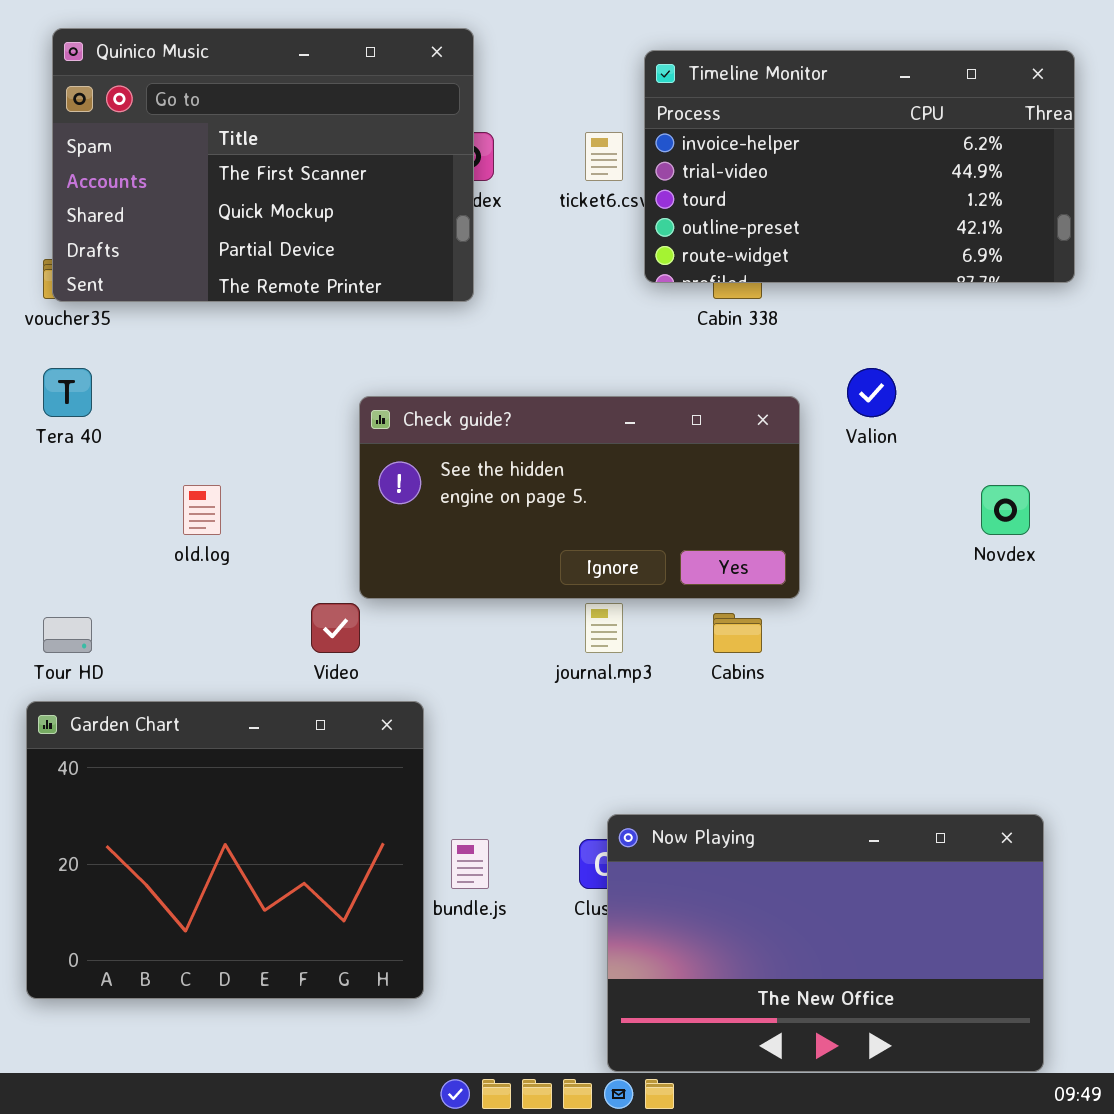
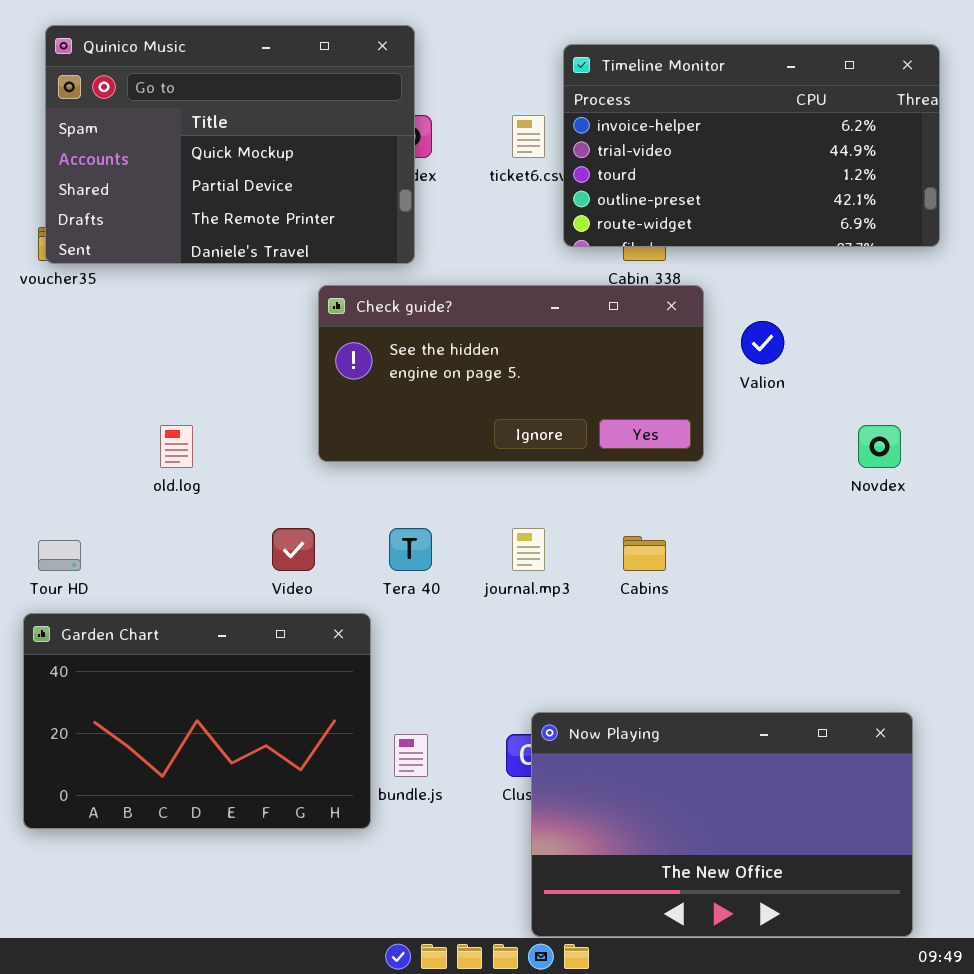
Quinico Music: [52,28,474,302] -> [45,25,415,264], scrolled down 1 row
Tera 40: [43,368,92,417] -> [389,528,432,571], moved
Check guide?: [359,396,800,599] -> [318,285,704,462], moved
Garden Chart: [26,701,424,999] -> [23,613,371,829], resized

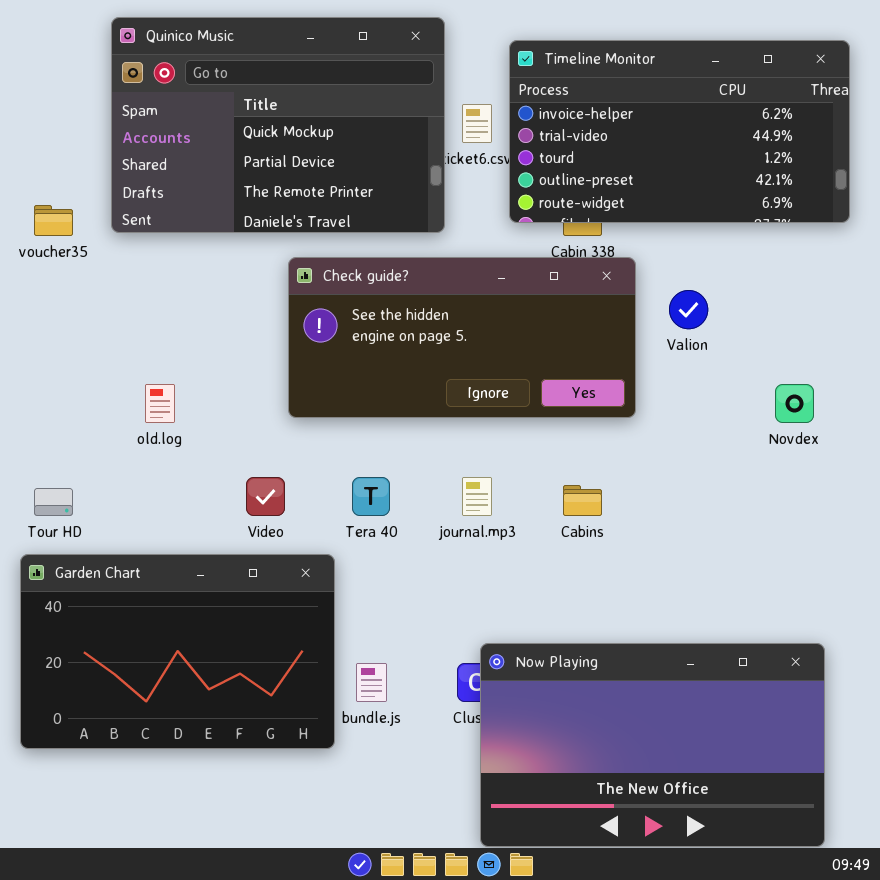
Quinico Music: [45,25,415,264] -> [111,17,445,233], moved

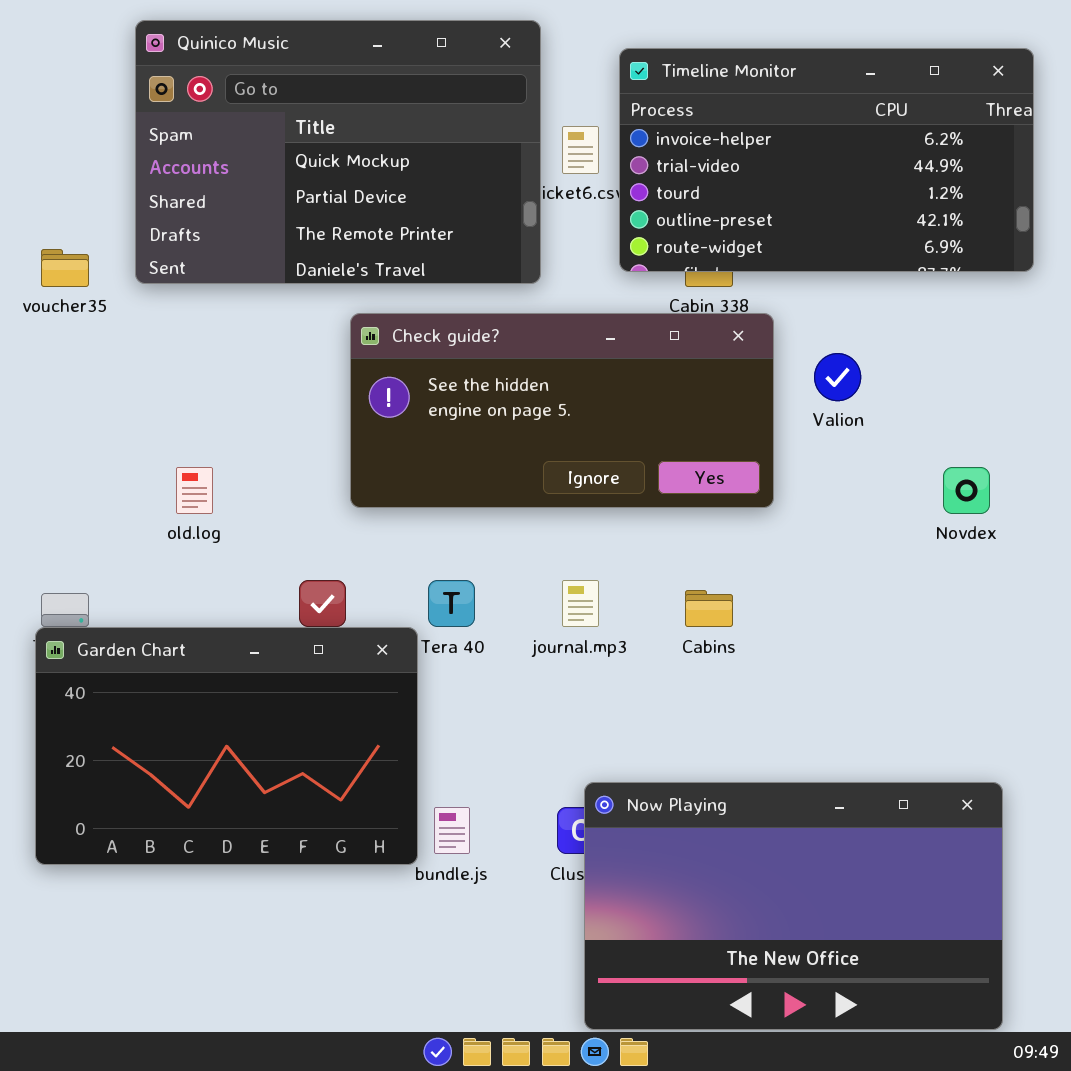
Garden Chart: [20,554,335,749] -> [35,627,418,865], moved

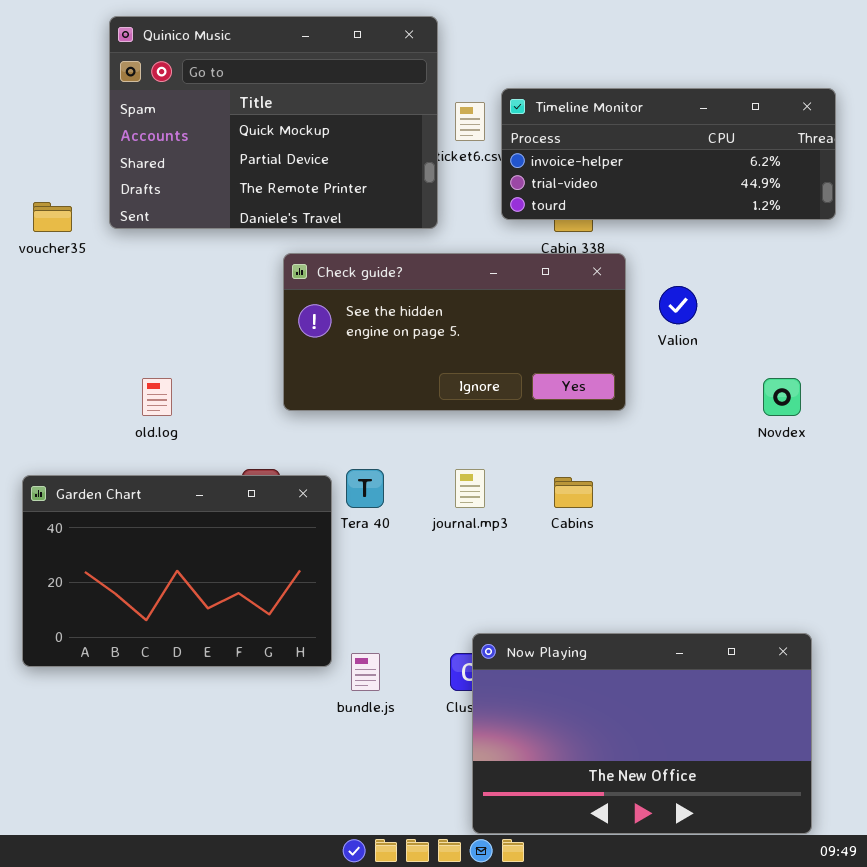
Timeline Monitor: [619,48,1034,272] -> [501,88,836,220], resized
Garden Chart: [35,627,418,865] -> [22,475,332,667], moved

